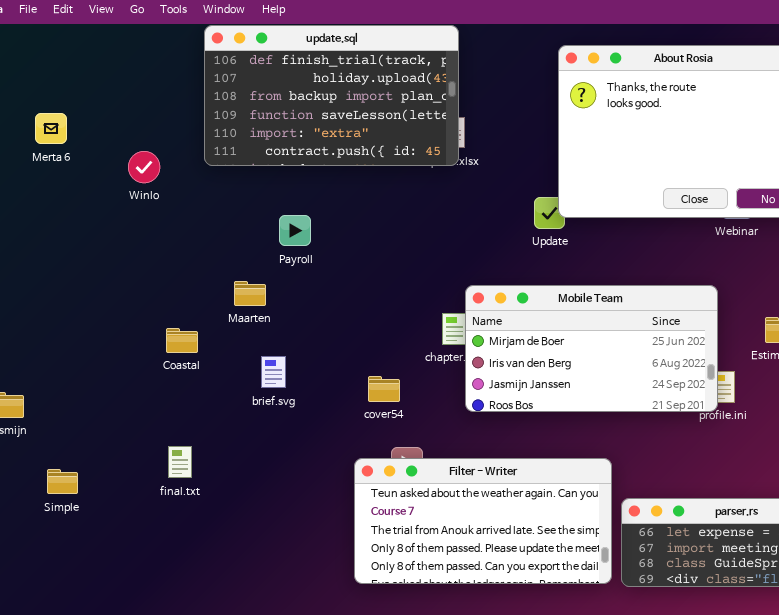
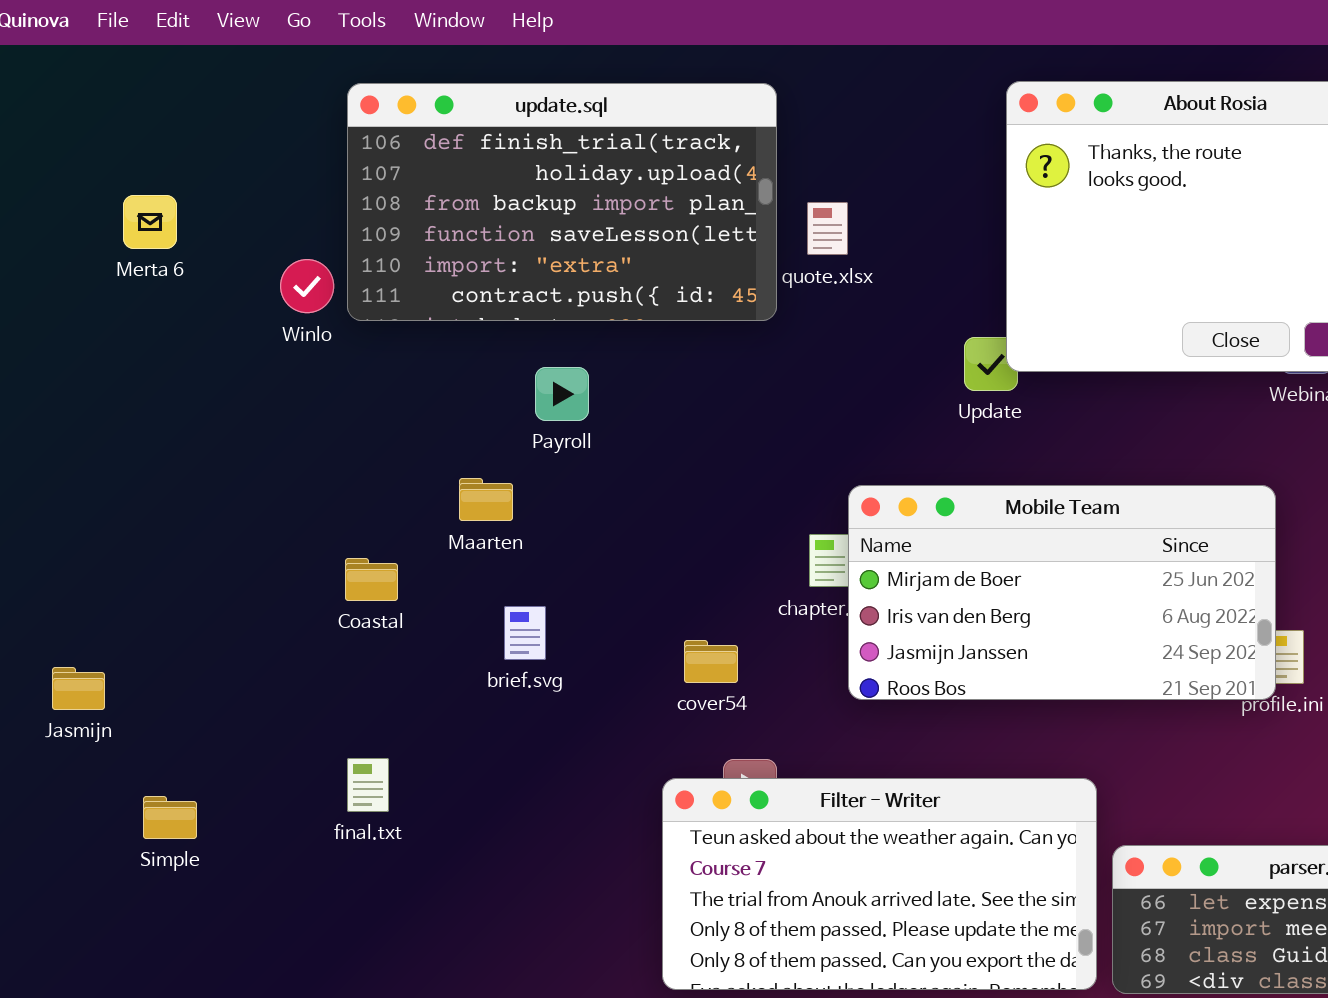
update.sql: [204,25,459,166] -> [347,83,777,321], moved

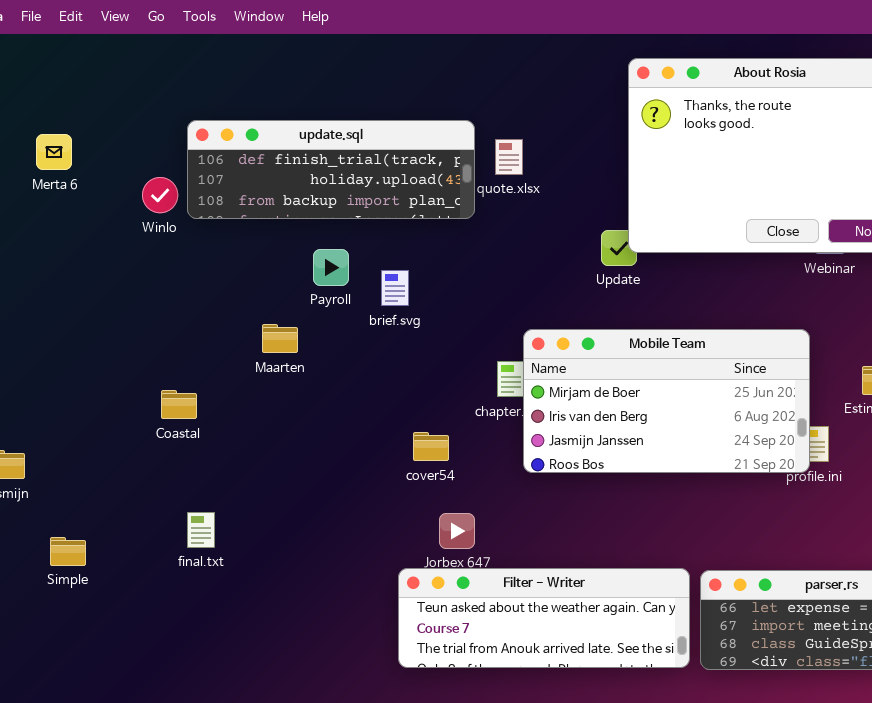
update.sql: [347,83,777,321] -> [187,120,475,219], resized
Coastal: [345,558,398,601] -> [161,390,197,419], moved
brief.svg: [504,606,546,660] -> [381,270,409,306], moved
Filter - Writer: [662,778,1097,990] -> [398,568,690,668], resized

